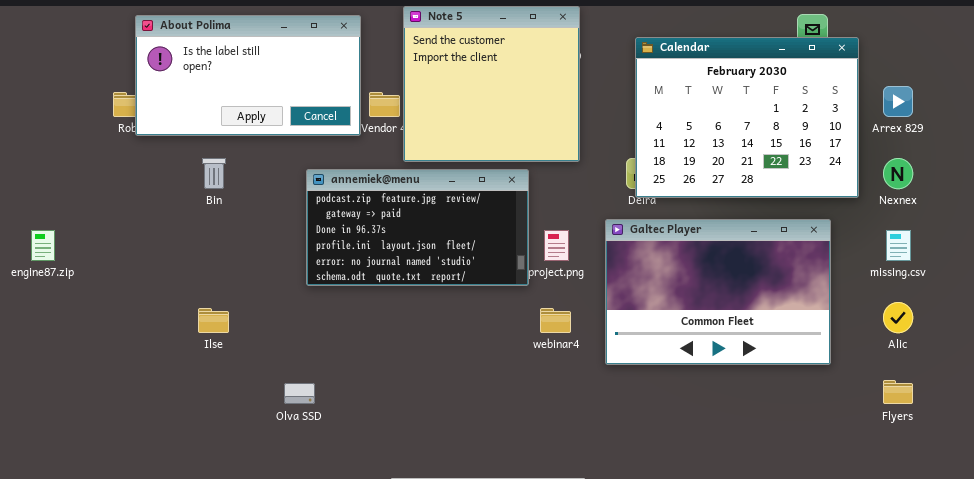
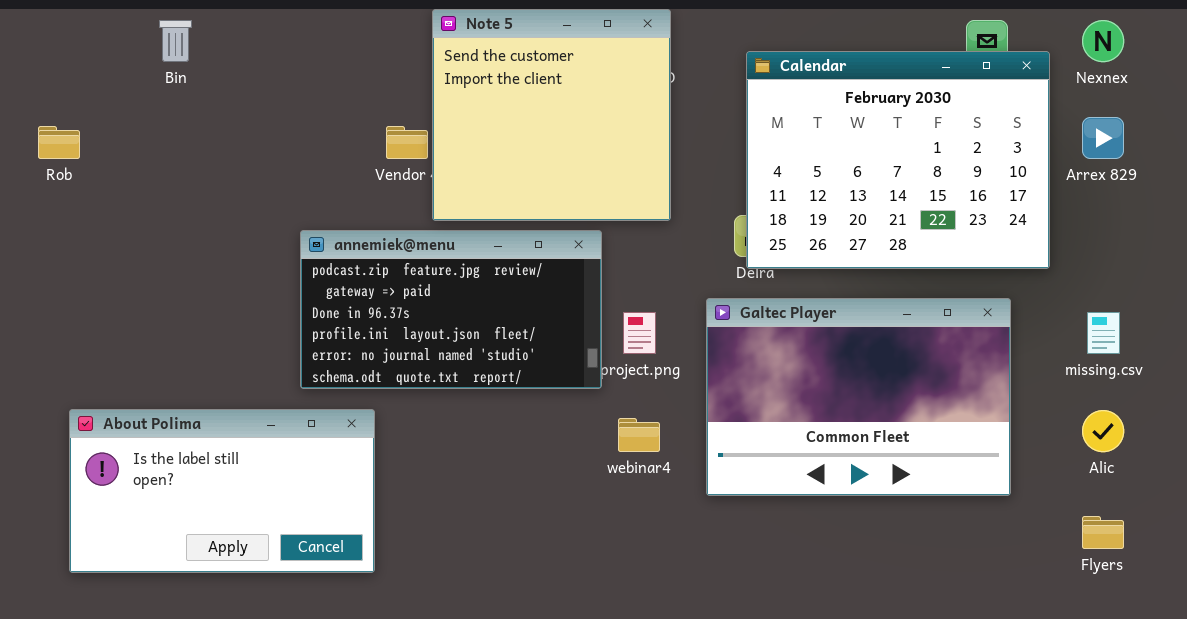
About Polima: [135,15,361,136] -> [69,409,375,573], moved
Bin: [202,158,226,189] -> [159,20,192,62], moved
Nexnex: [883,158,913,189] -> [1082,20,1124,62], moved

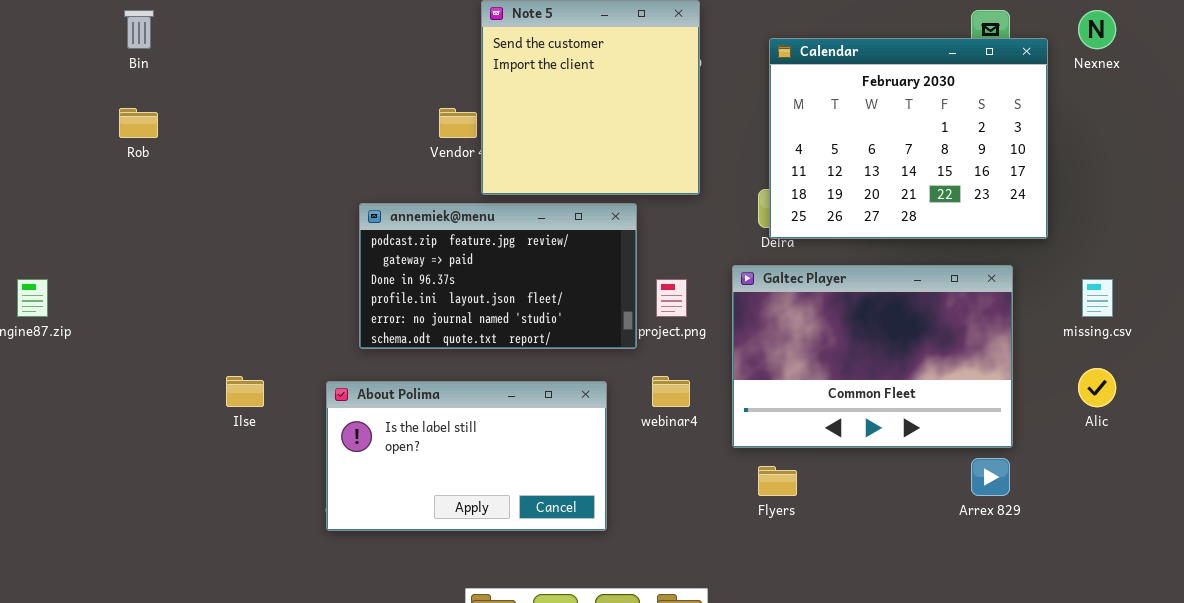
Bin: [159,20,192,62] -> [124,10,154,49], moved
Arrex 829: [1082,117,1124,159] -> [971,458,1010,496], moved
About Polima: [69,409,375,573] -> [326,381,607,531], moved
Flyers: [1082,516,1124,549] -> [758,466,797,496], moved

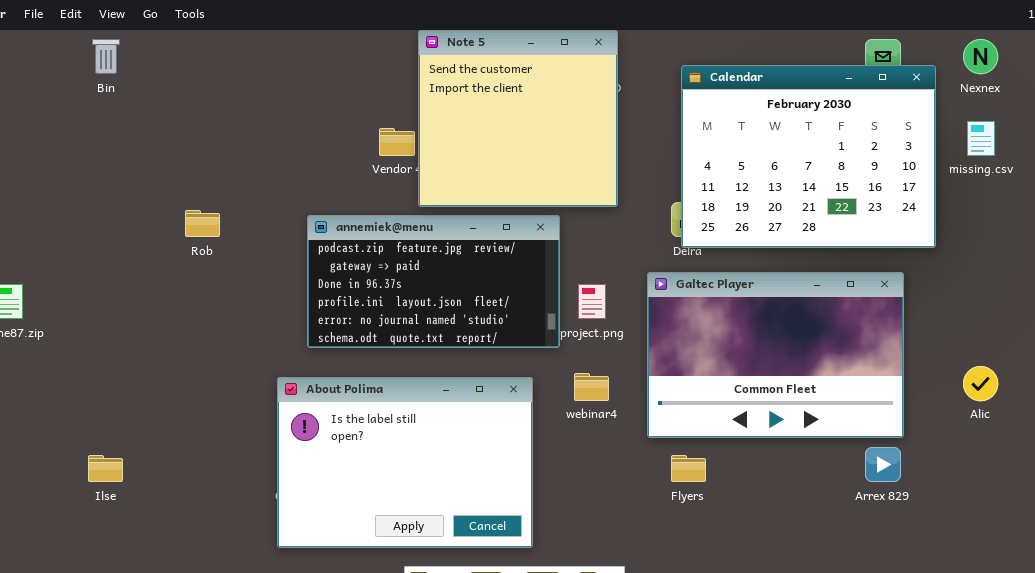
Rob: [119,108,158,138] -> [185,210,220,237], moved
missing.csv: [1082,279,1113,317] -> [967,121,995,156], moved
Ilse: [226,376,264,407] -> [88,455,123,482], moved
About Polima: [326,381,607,531] -> [277,377,533,548], resized

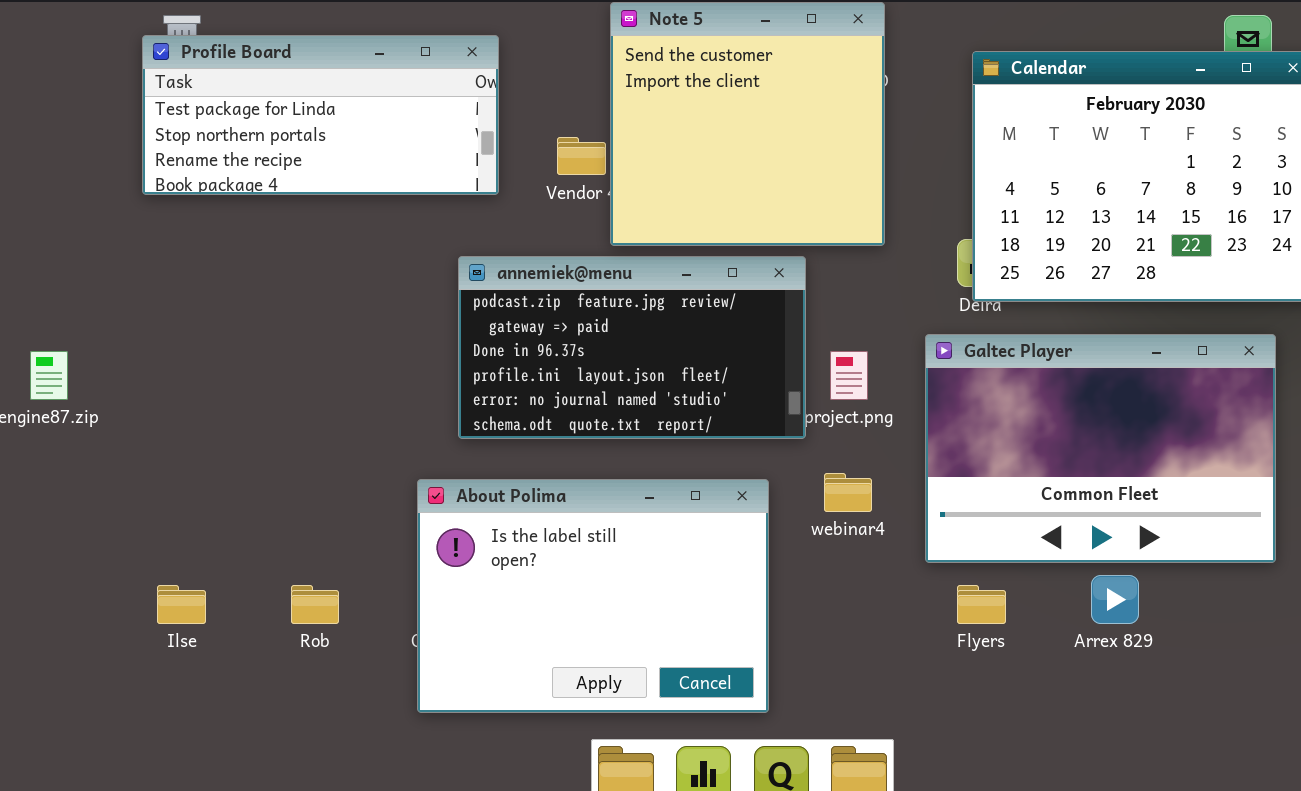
Profile Board: none -> [142,35,499,195], opened
Rob: [185,210,220,237] -> [291,585,339,624], moved
Arrex 829: [865,447,901,482] -> [1091,575,1139,624], moved

